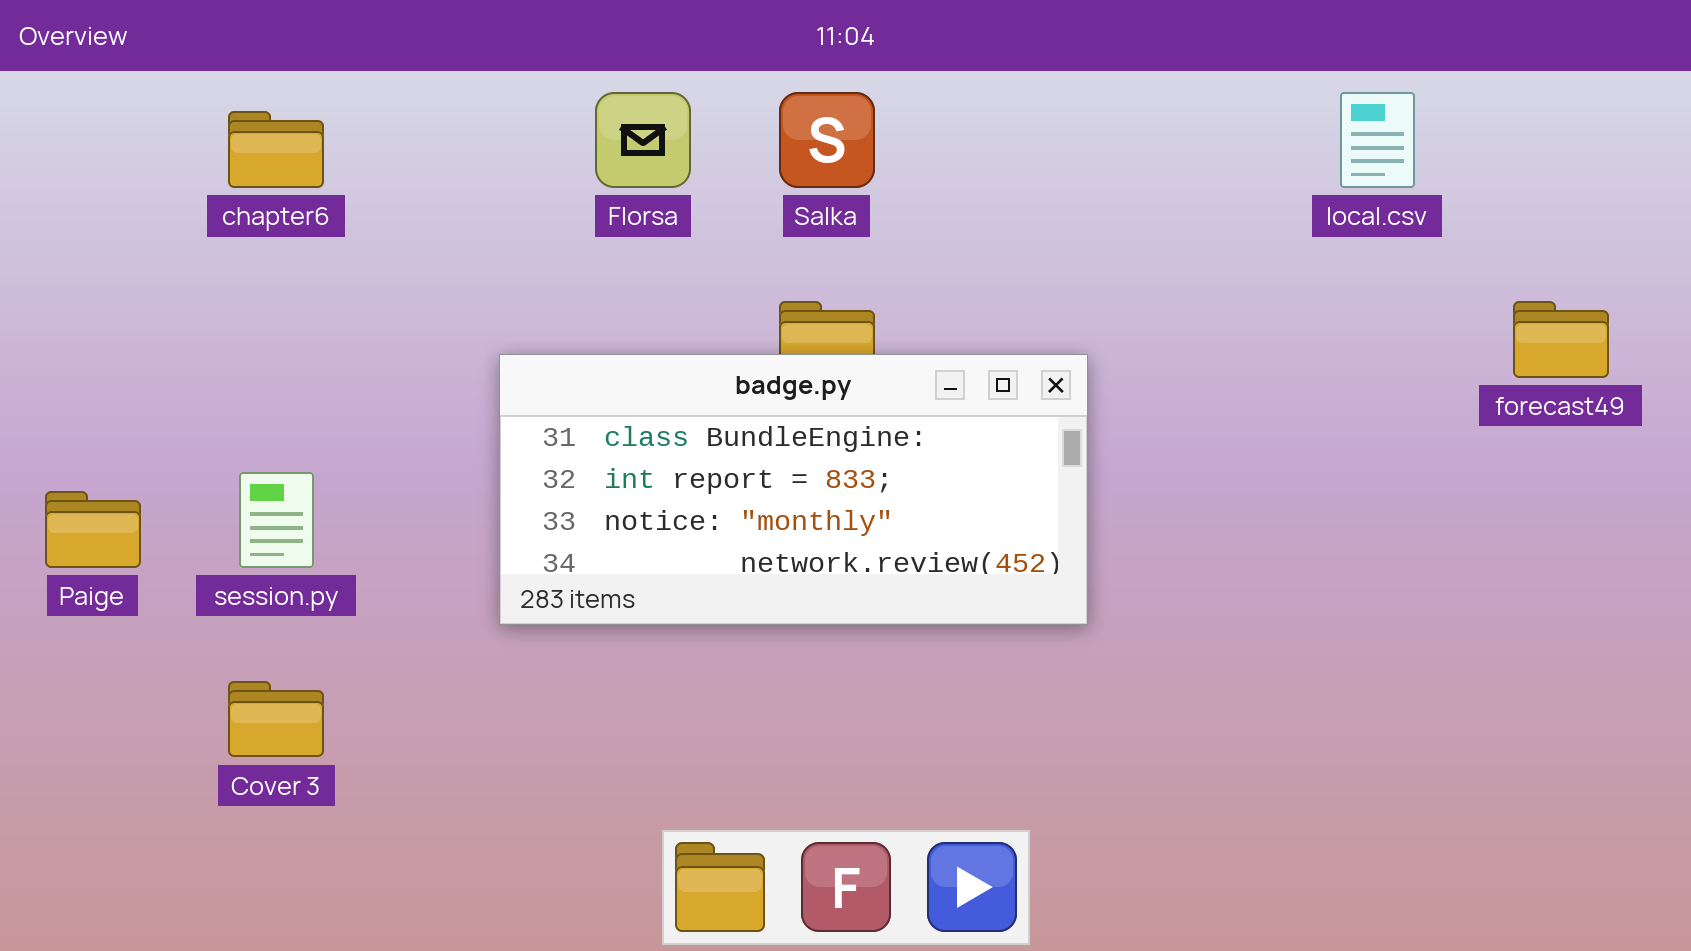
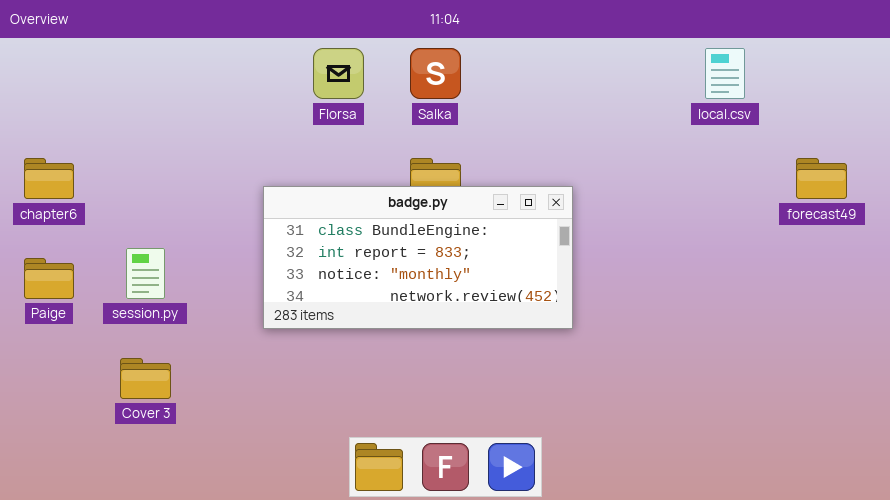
chapter6: [228,111,324,188] -> [24,158,74,199], moved

